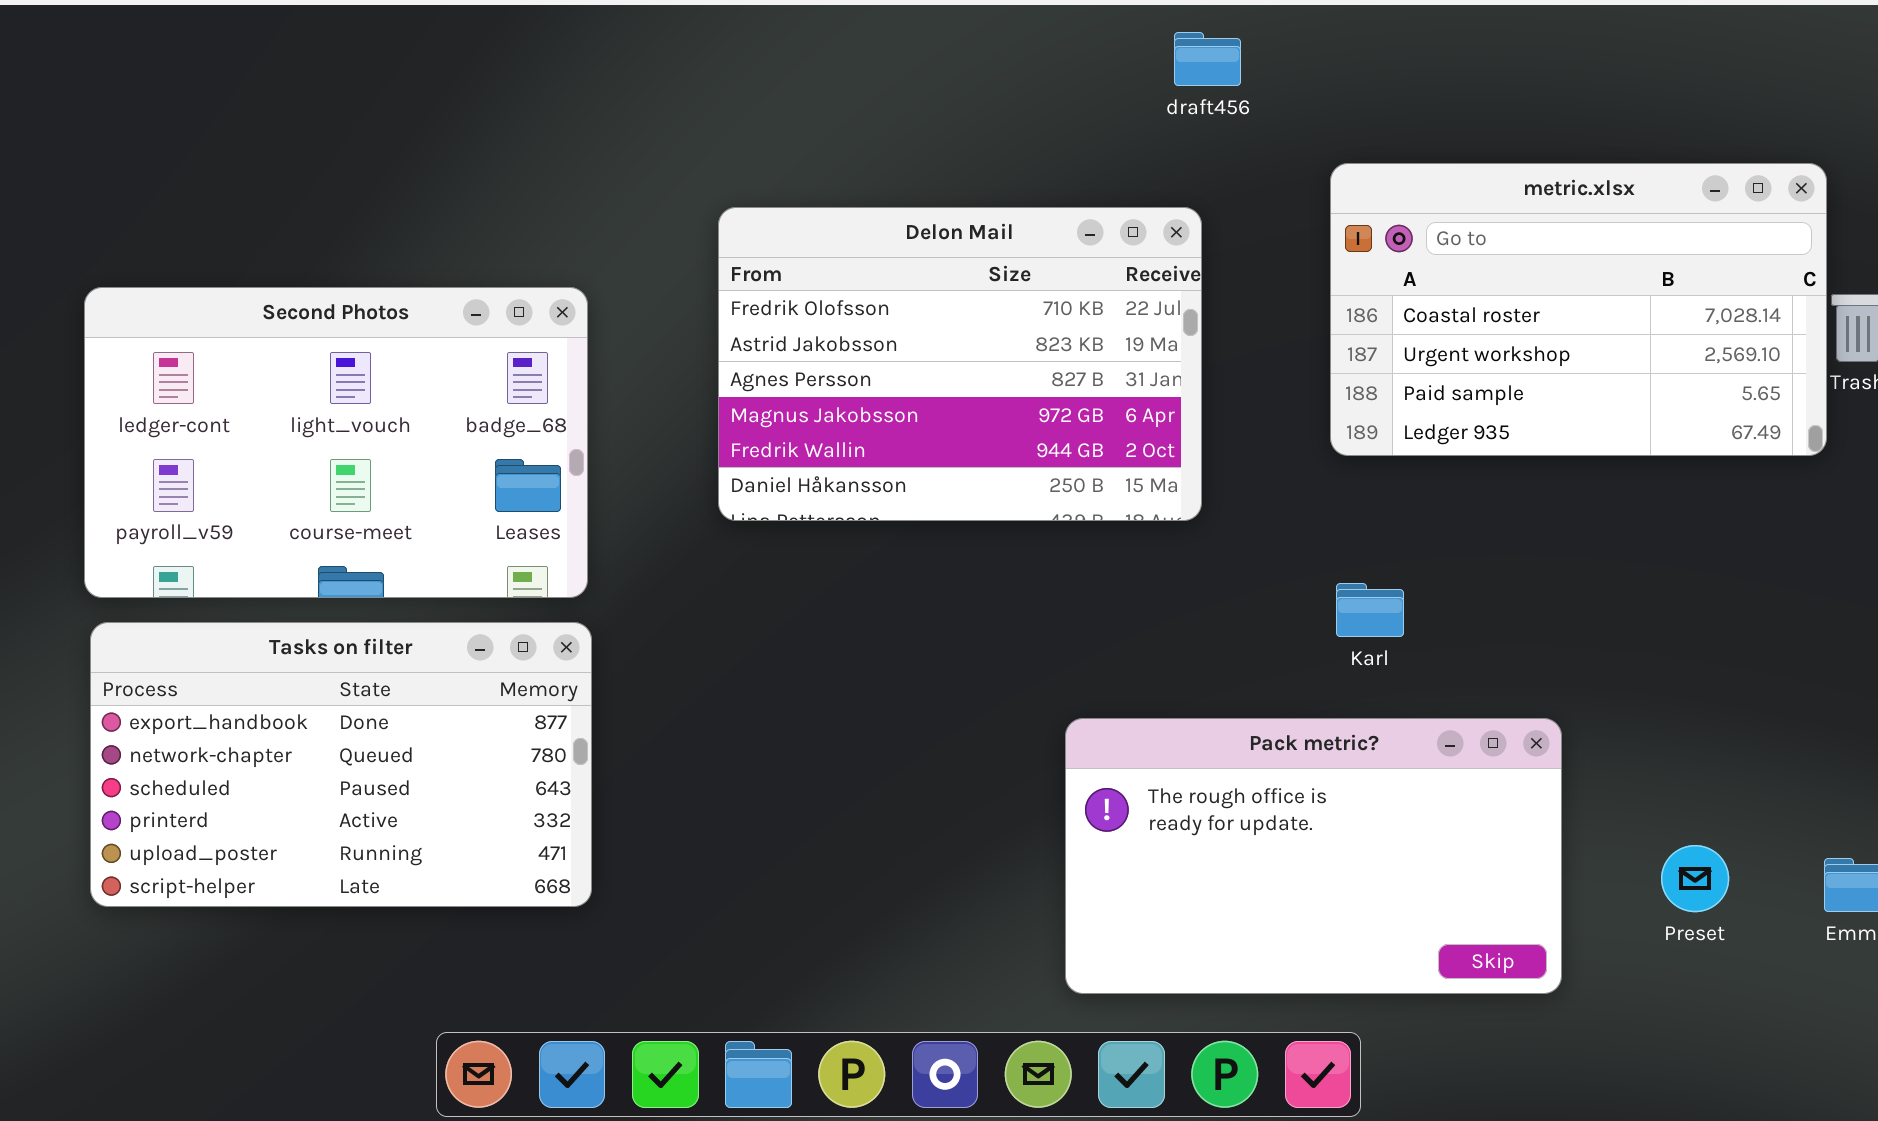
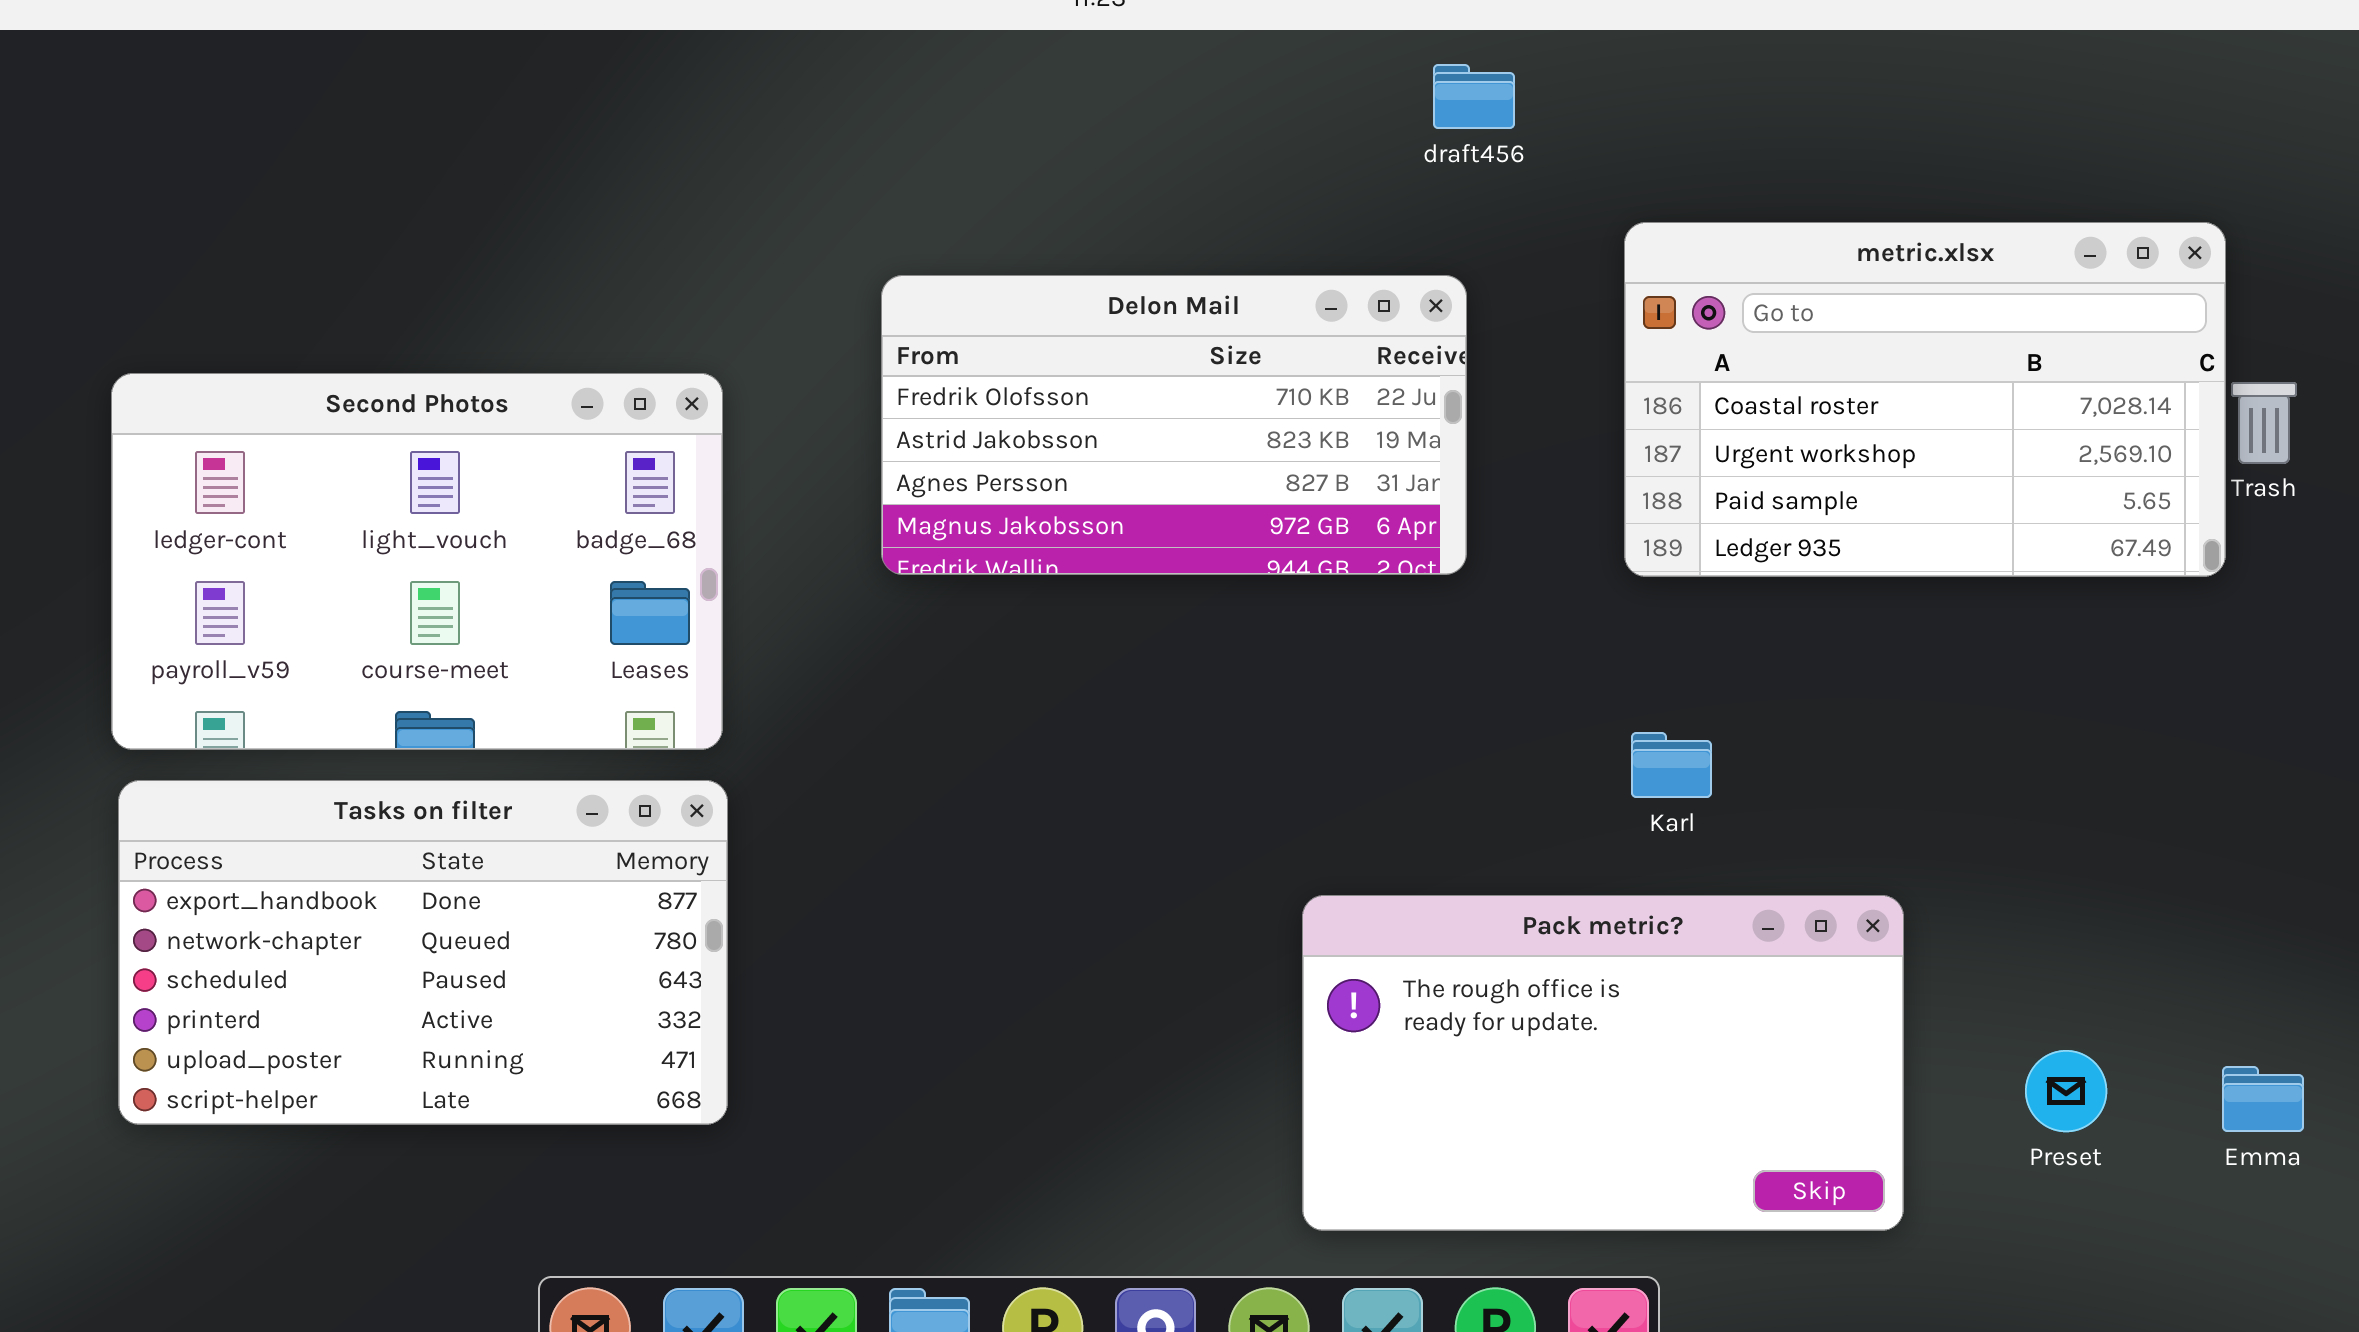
Delon Mail: [718,207,1202,521] -> [881,275,1467,575], resized

